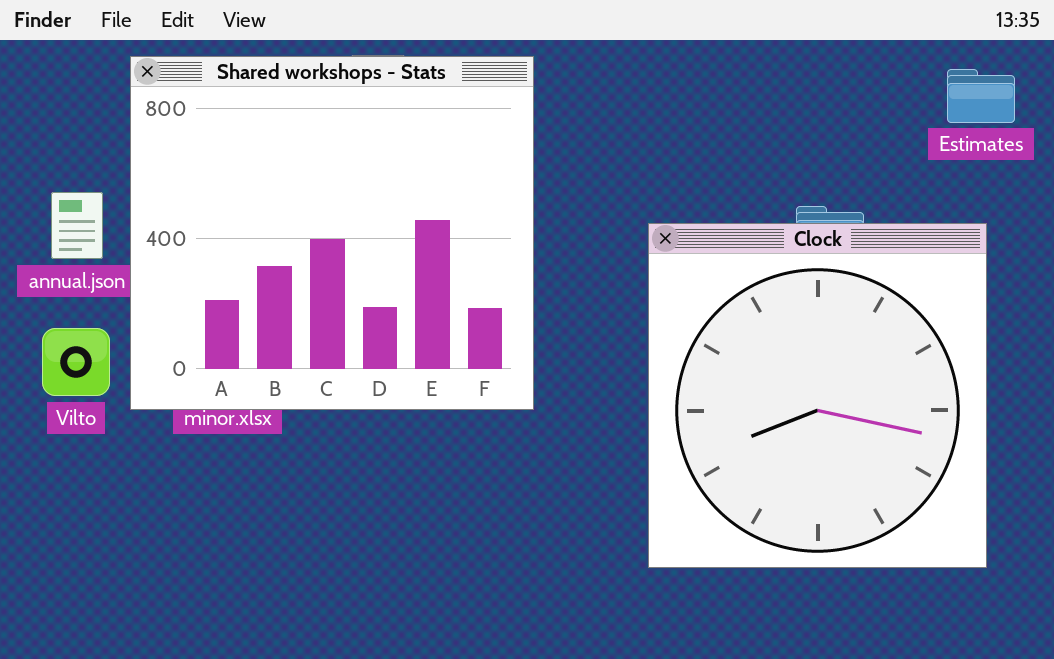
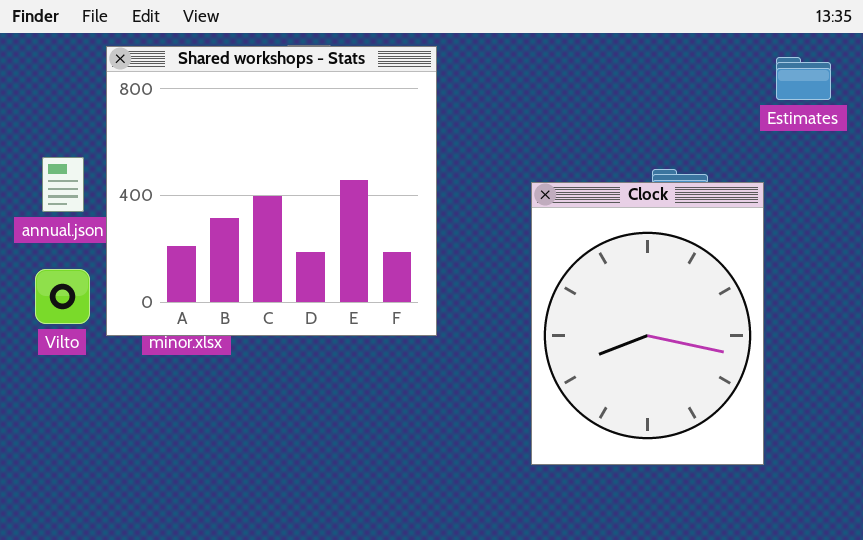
Clock: [648,223,987,568] -> [531,182,764,465], resized

